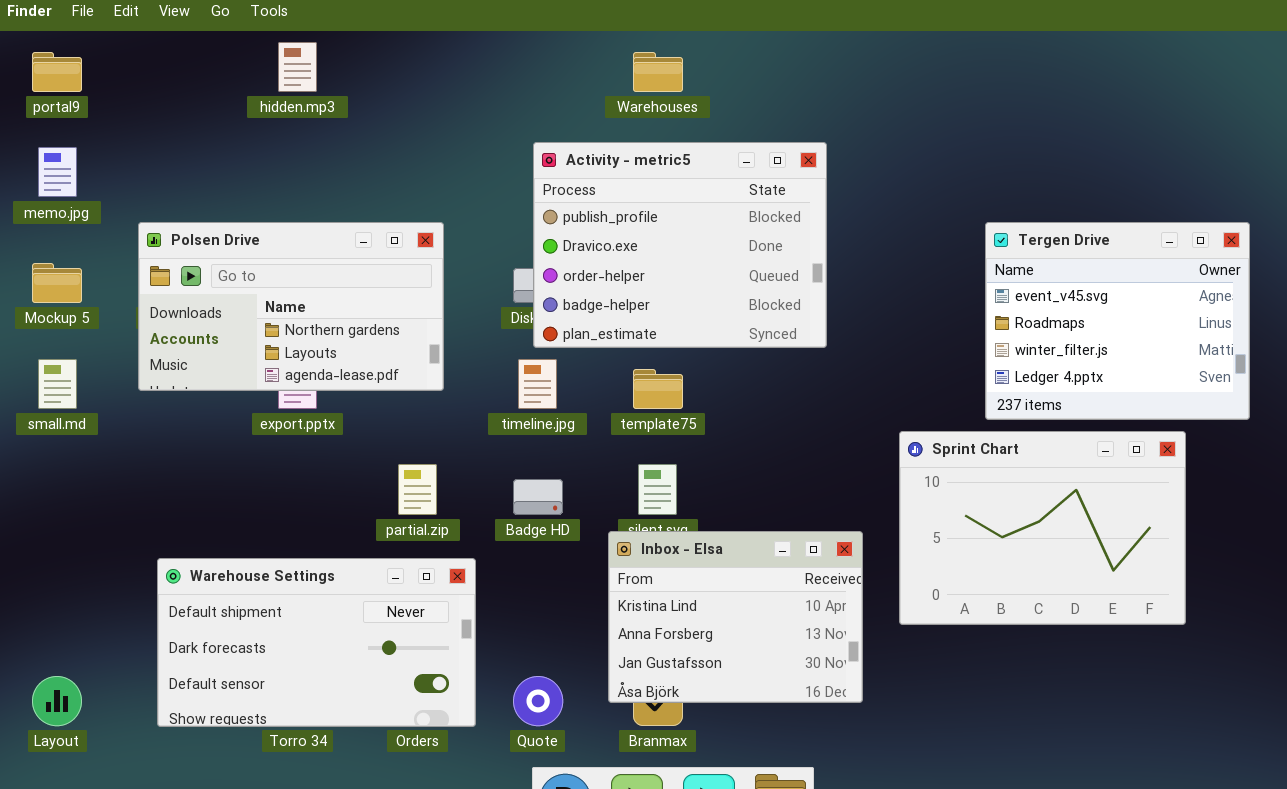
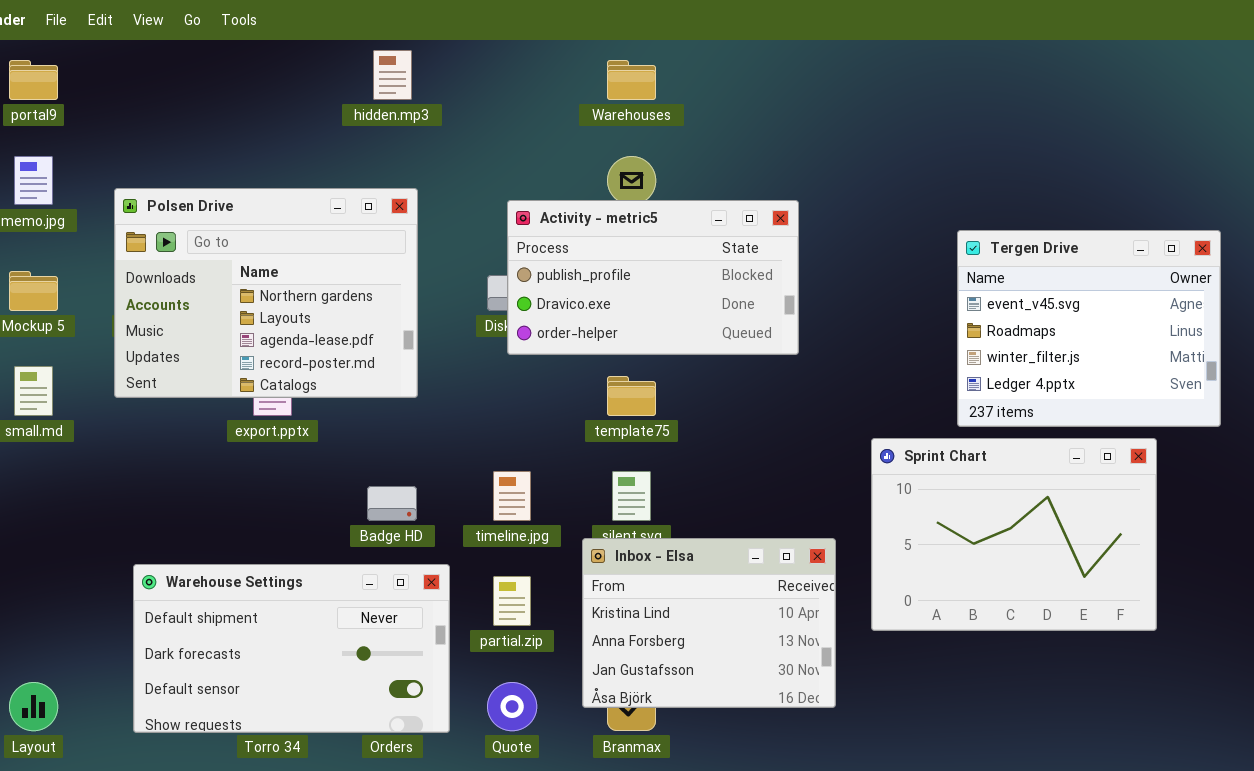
hidden.mp3: [278,42,317,92] -> [373,50,412,100], moved
Activity - metric5: [533,142,827,348] -> [507,200,799,355], resized
Polsen Drive: [138,222,444,391] -> [114,188,418,398], resized
timeline.jpg: [518,359,557,409] -> [493,471,531,521], moved
partial.zip: [398,464,437,515] -> [493,576,531,626], moved
Badge HD: [513,479,563,515] -> [367,486,417,521], moved

